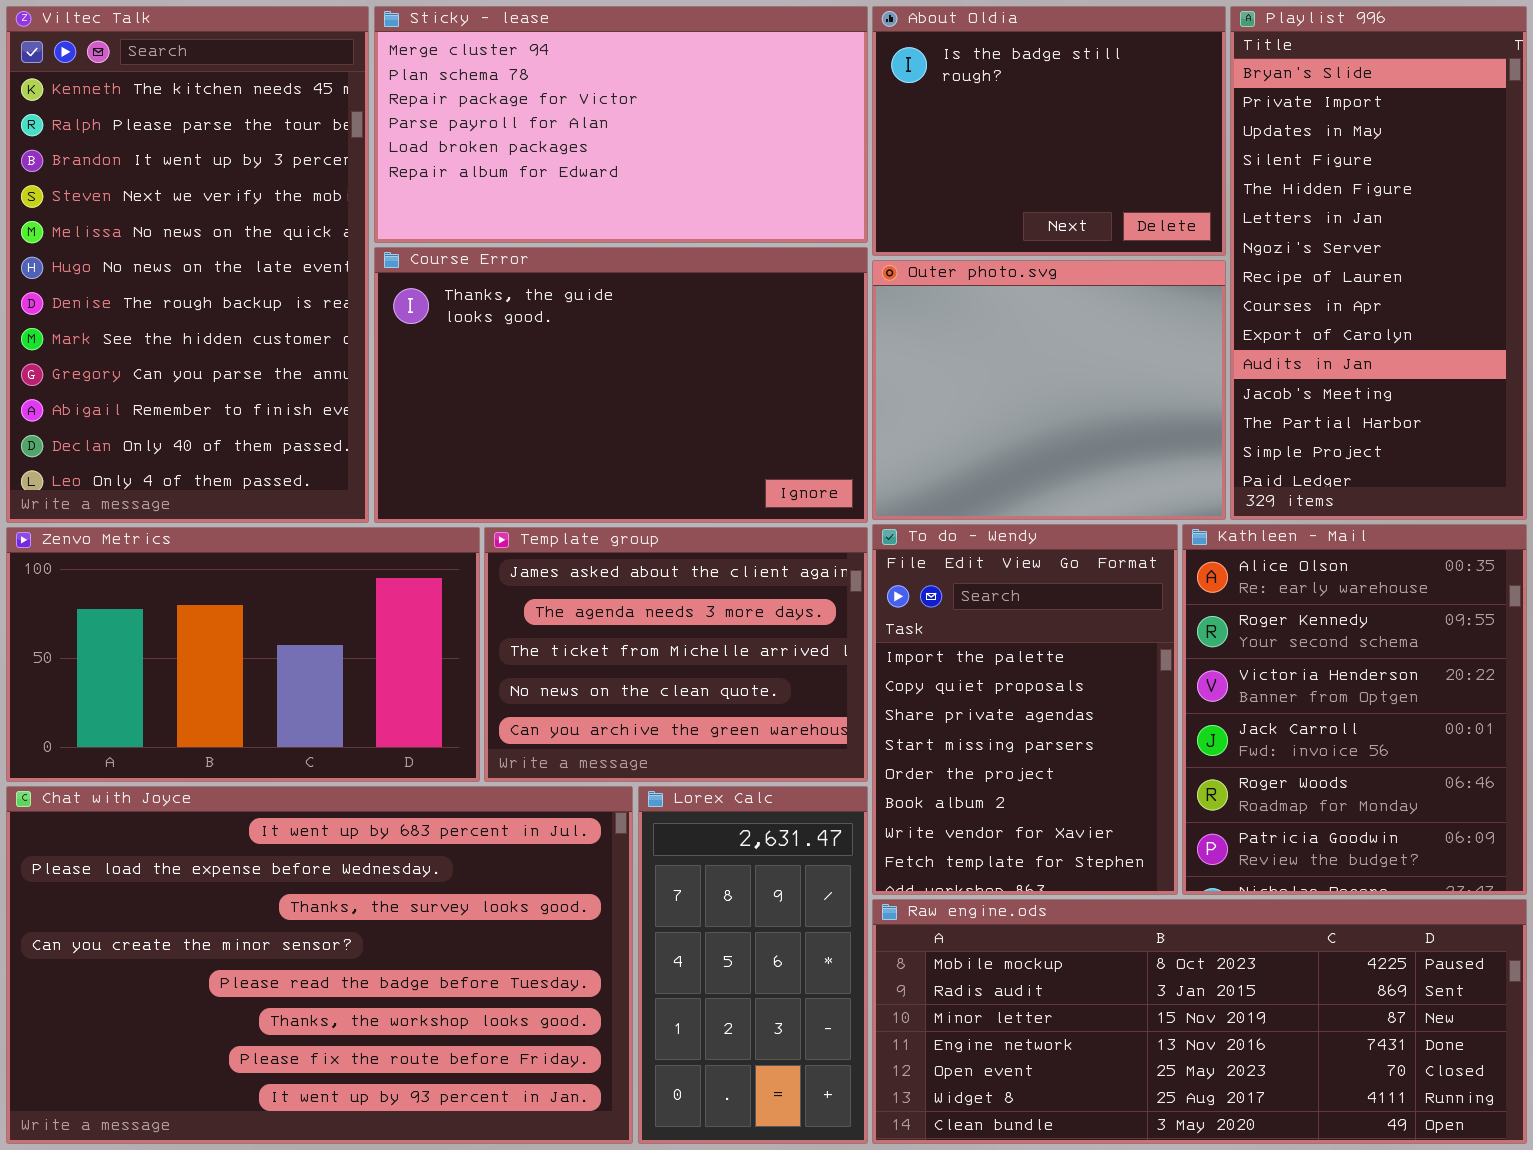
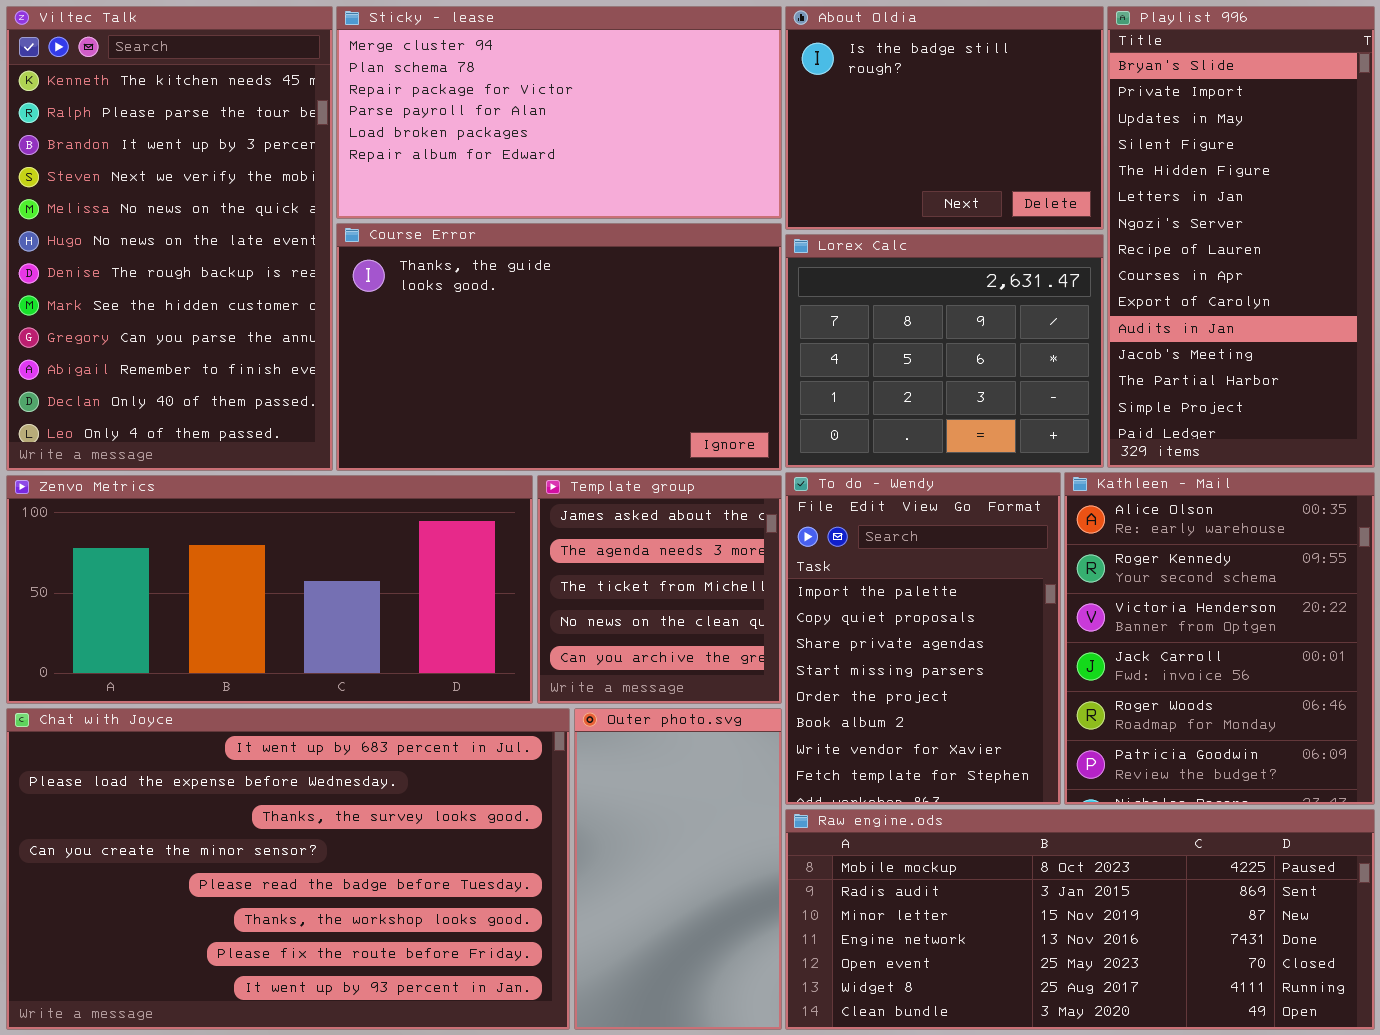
Outer photo.svg: [872,260,1226,520] -> [574,708,782,1030], moved, resized
Zenvo Metrics: [6,527,480,782] -> [6,475,533,704], resized
Template group: [484,527,868,782] -> [537,475,782,704], resized
Lorex Calc: [638,786,868,1144] -> [785,234,1104,468], moved, resized

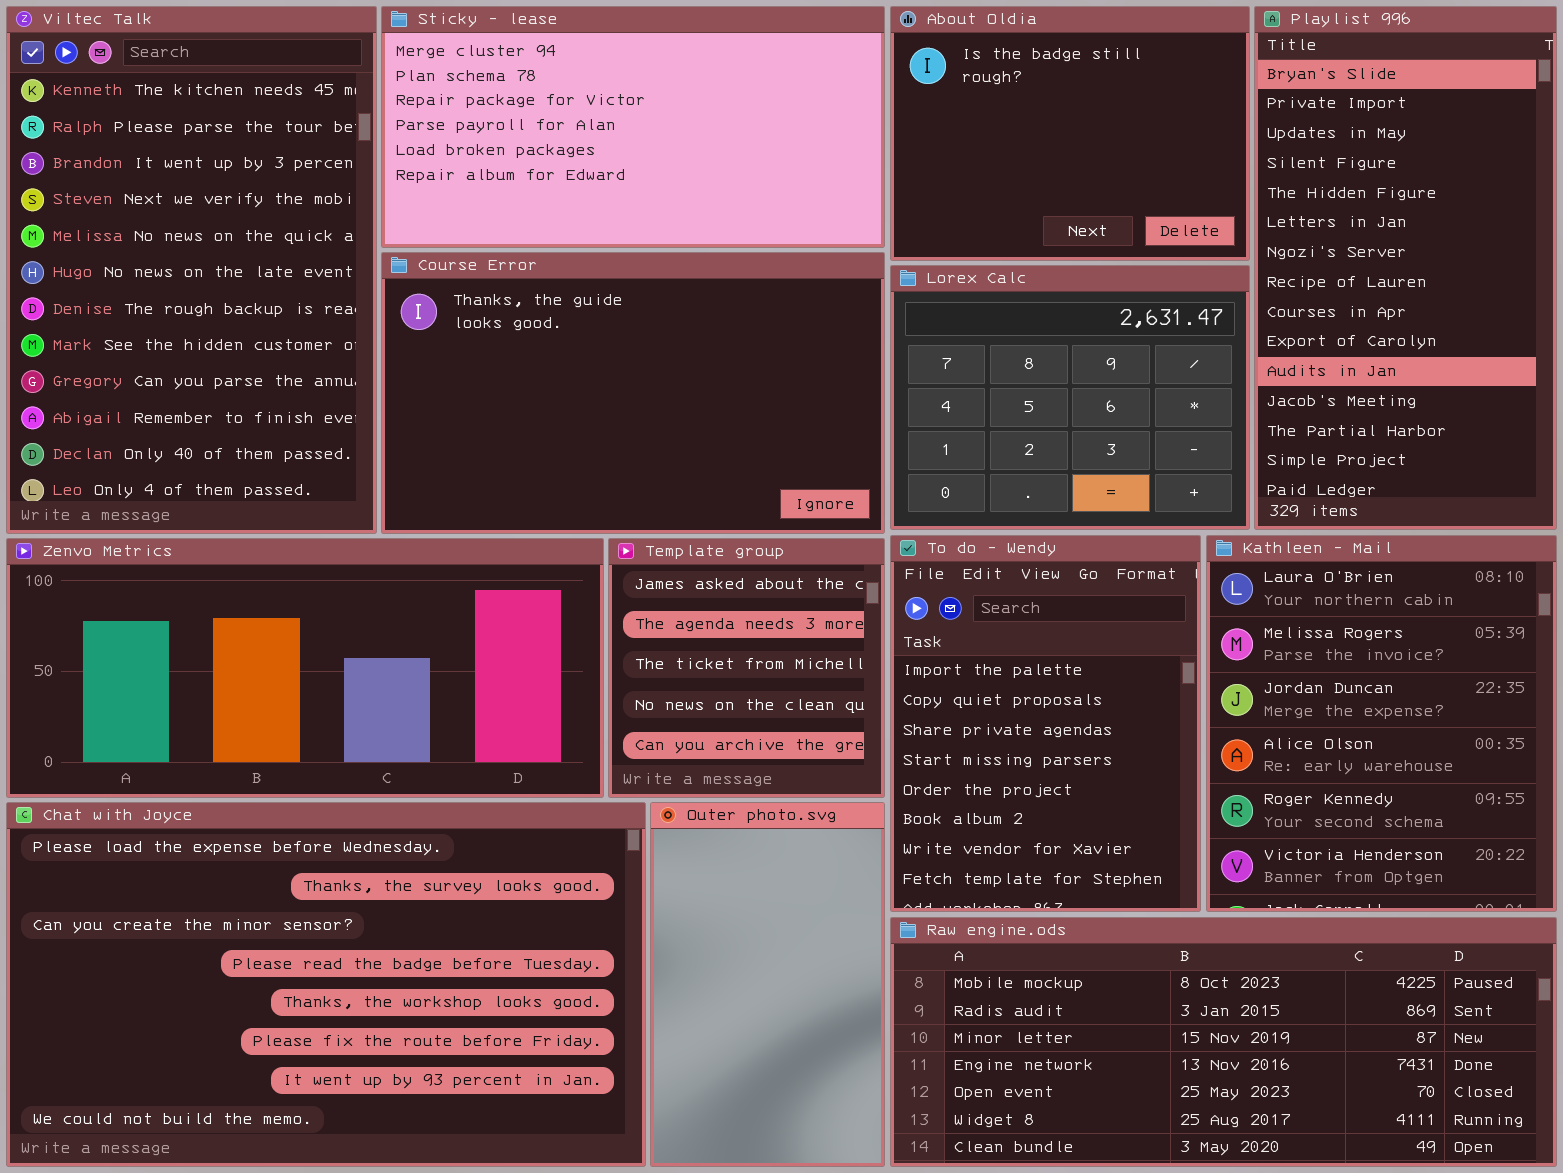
Kathleen - Mail: [1064,472,1375,805] -> [1206,535,1557,912], scrolled up 3 rows
Chat with Joyce: [6,708,570,1030] -> [6,802,646,1167], scrolled down 1 row

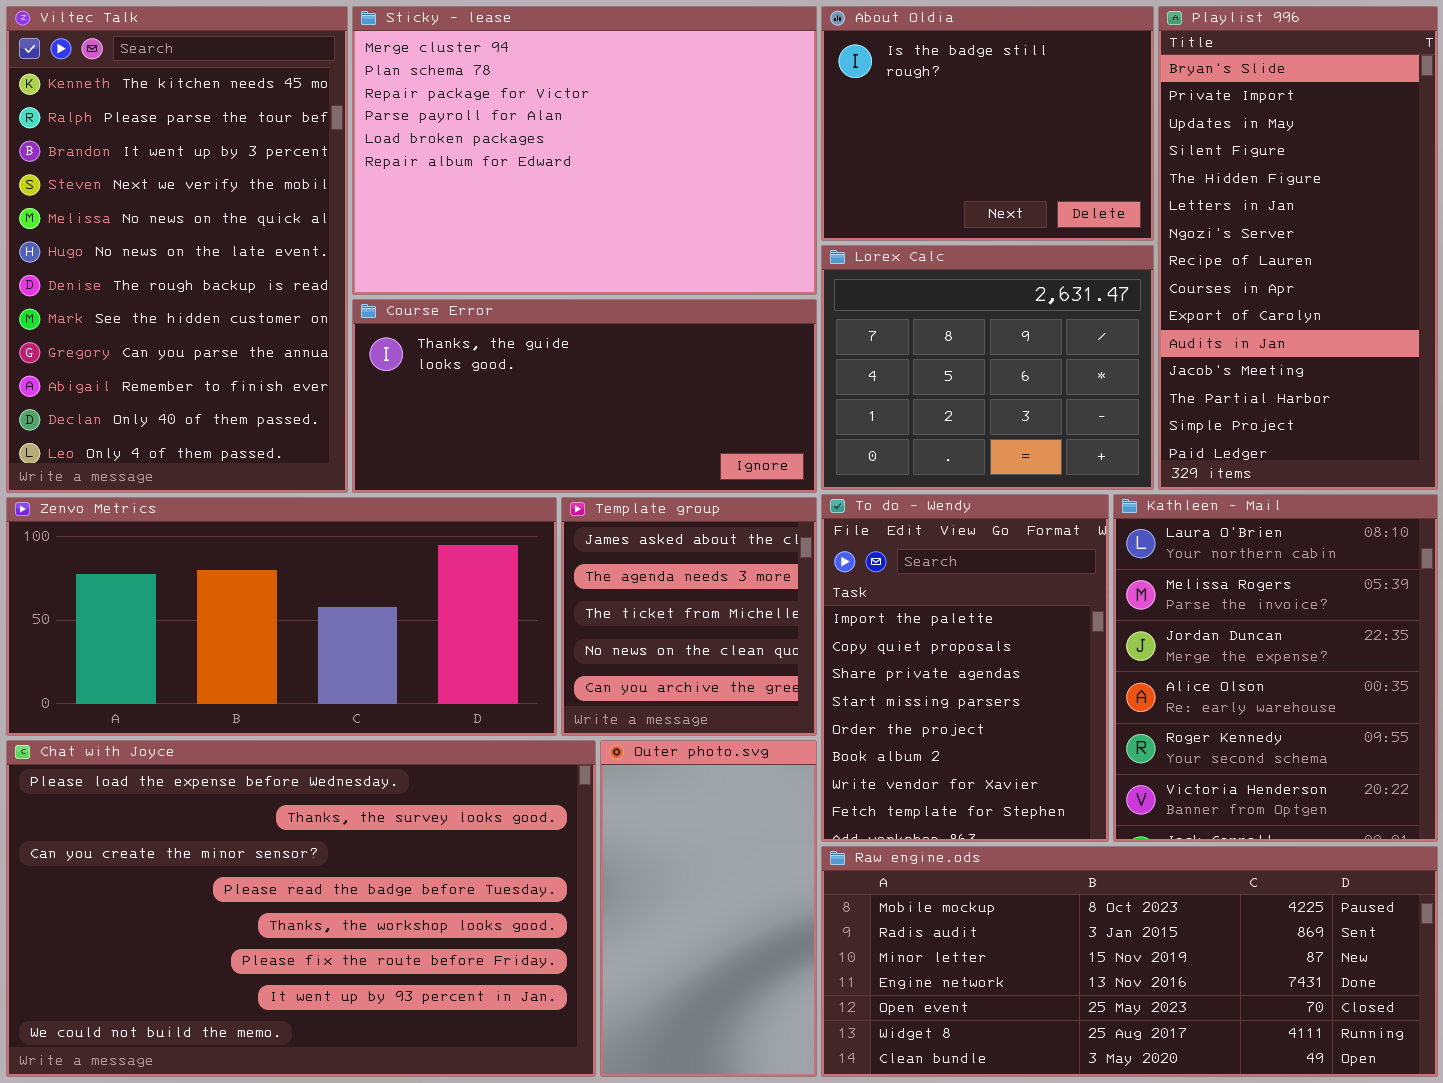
Sticky - lease: [381,6,885,248] -> [352,6,817,295], resized
Course Error: [381,252,885,534] -> [352,299,817,493], resized

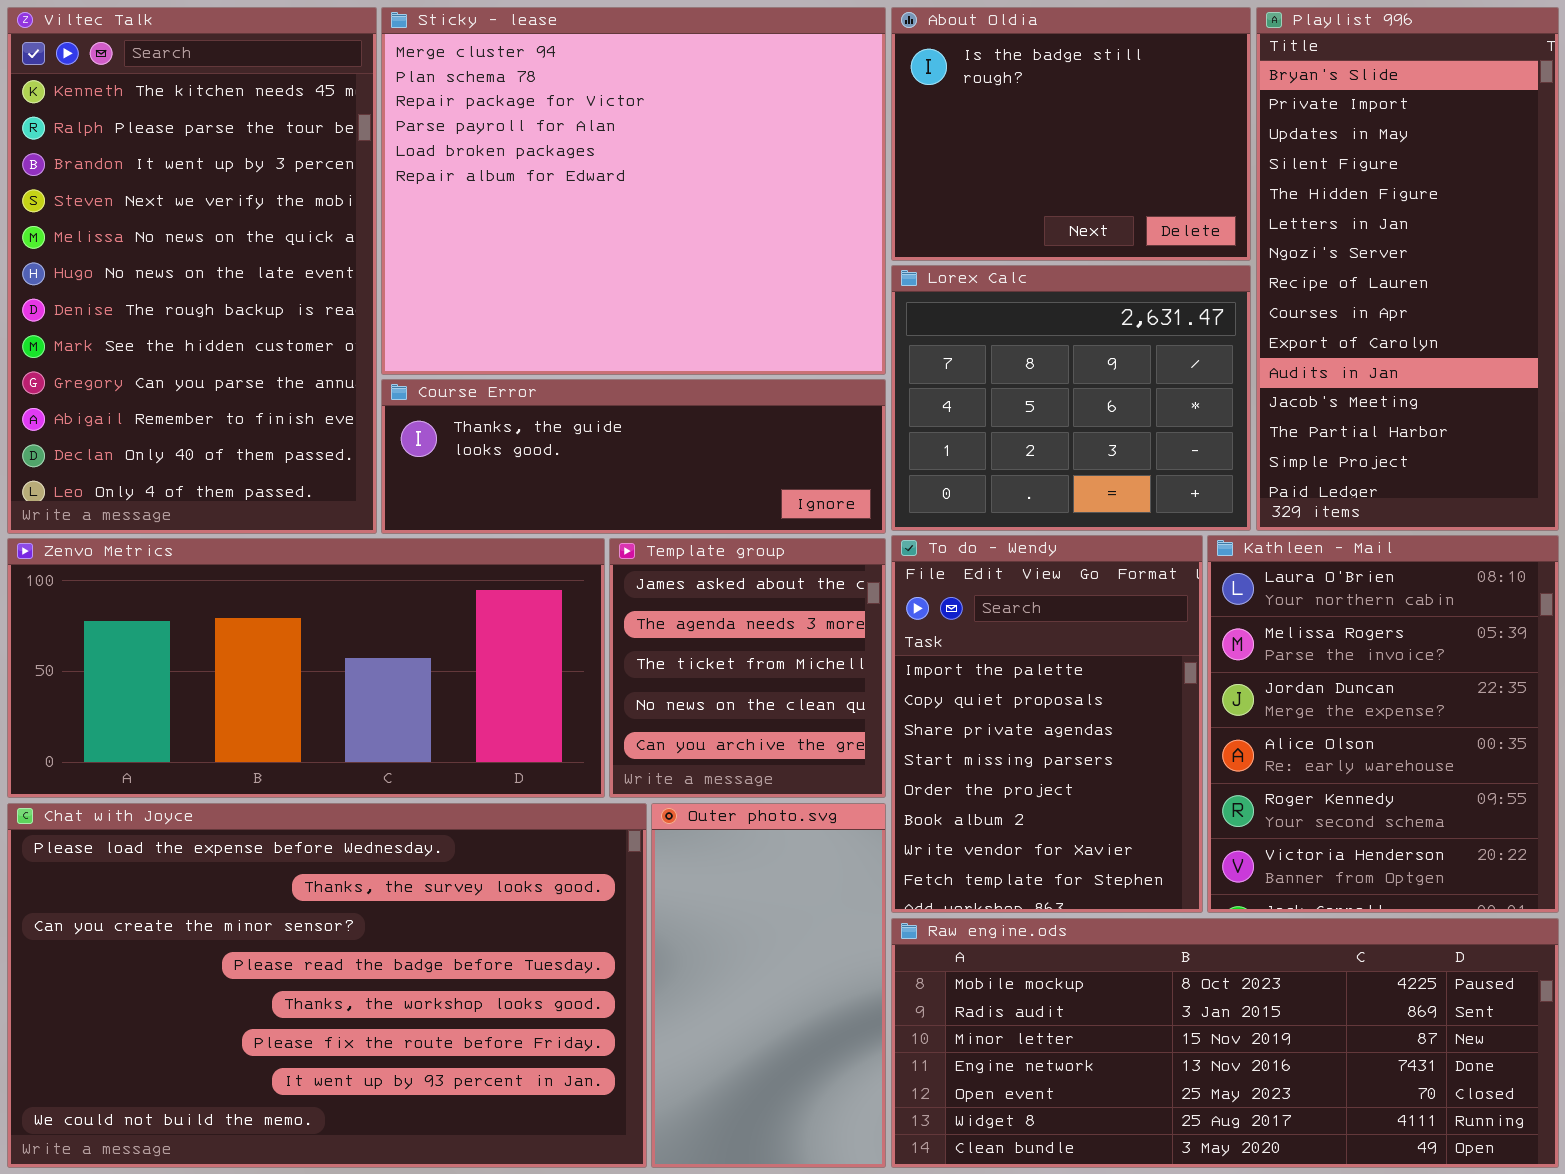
Sticky - lease: [352,6,817,295] -> [381,7,886,375], resized
Course Error: [352,299,817,493] -> [381,379,886,534], resized

